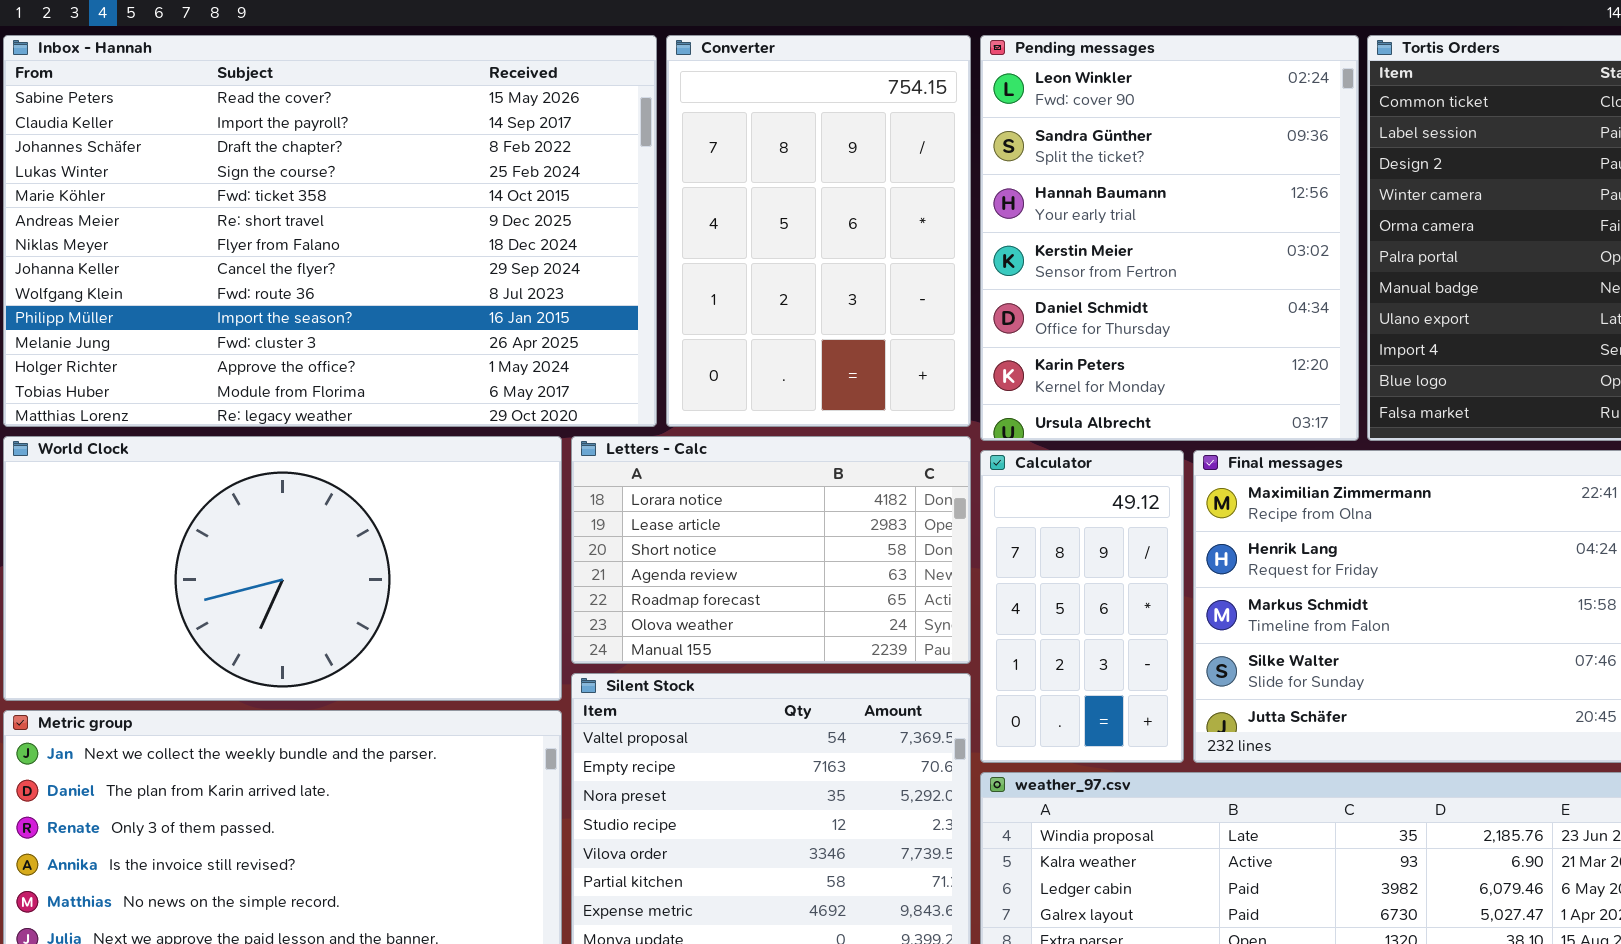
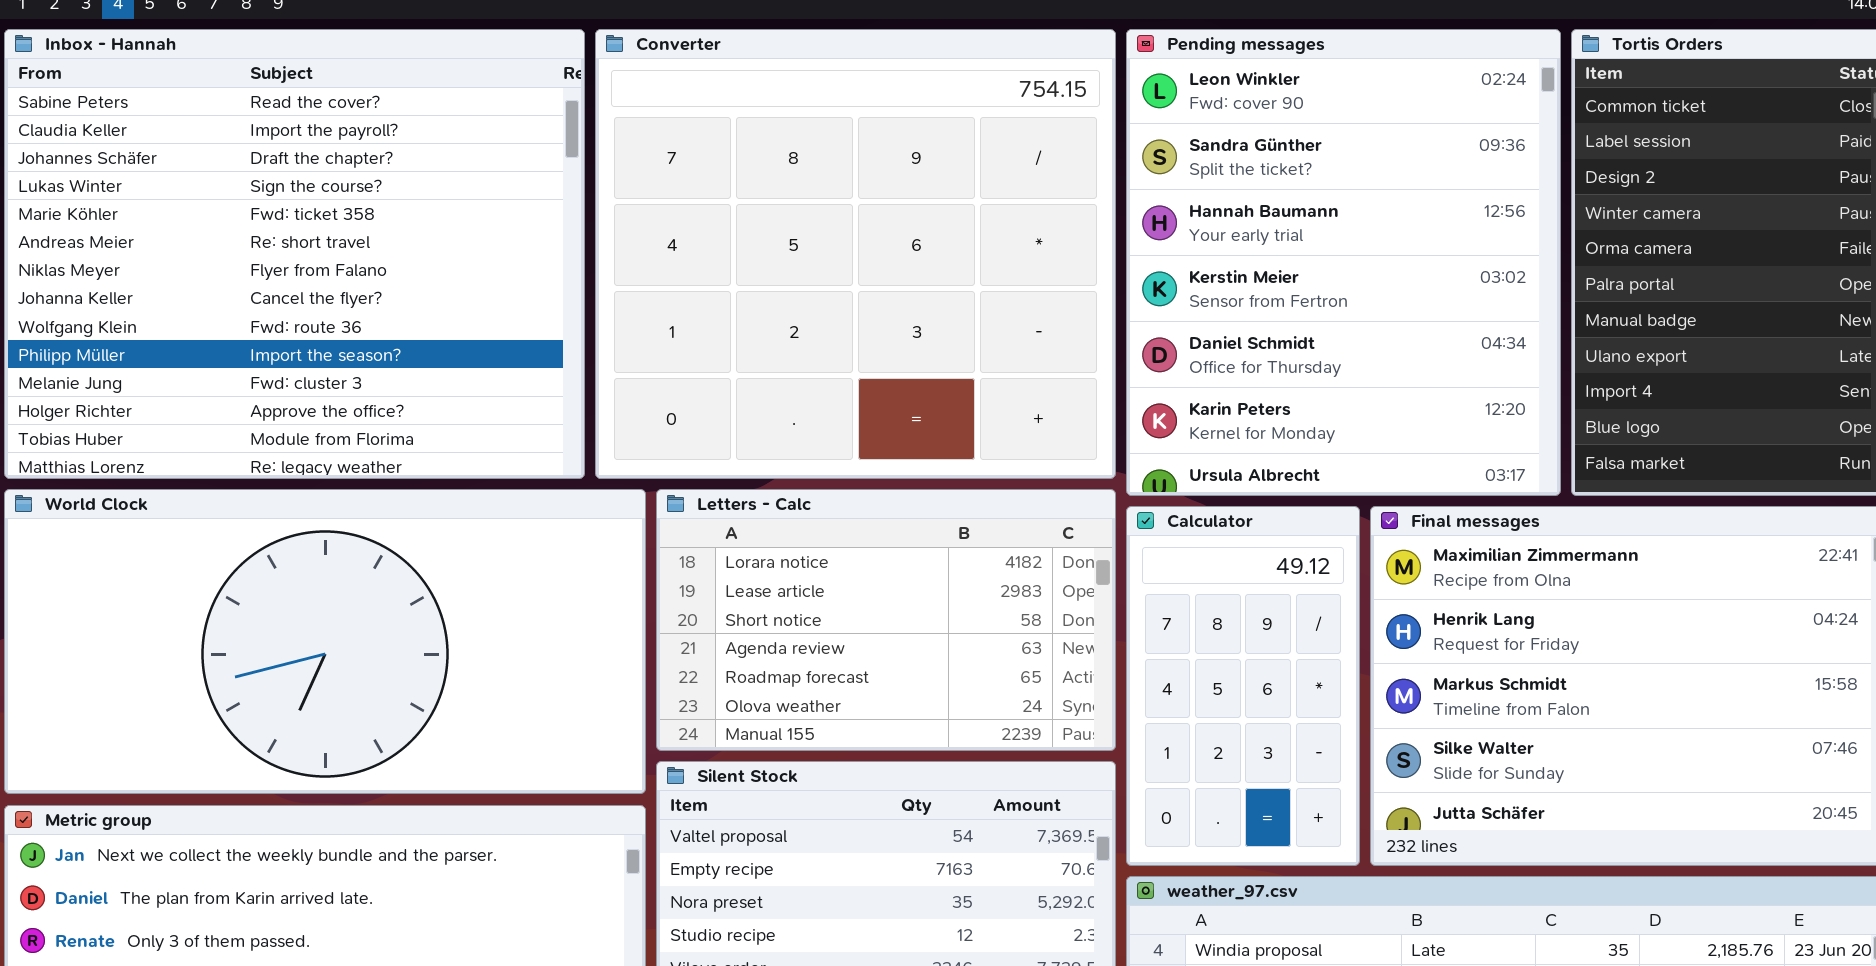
Inbox - Hannah: [3,35,657,427] -> [4,29,585,479], resized
Converter: [666,35,971,427] -> [595,29,1116,479], resized

